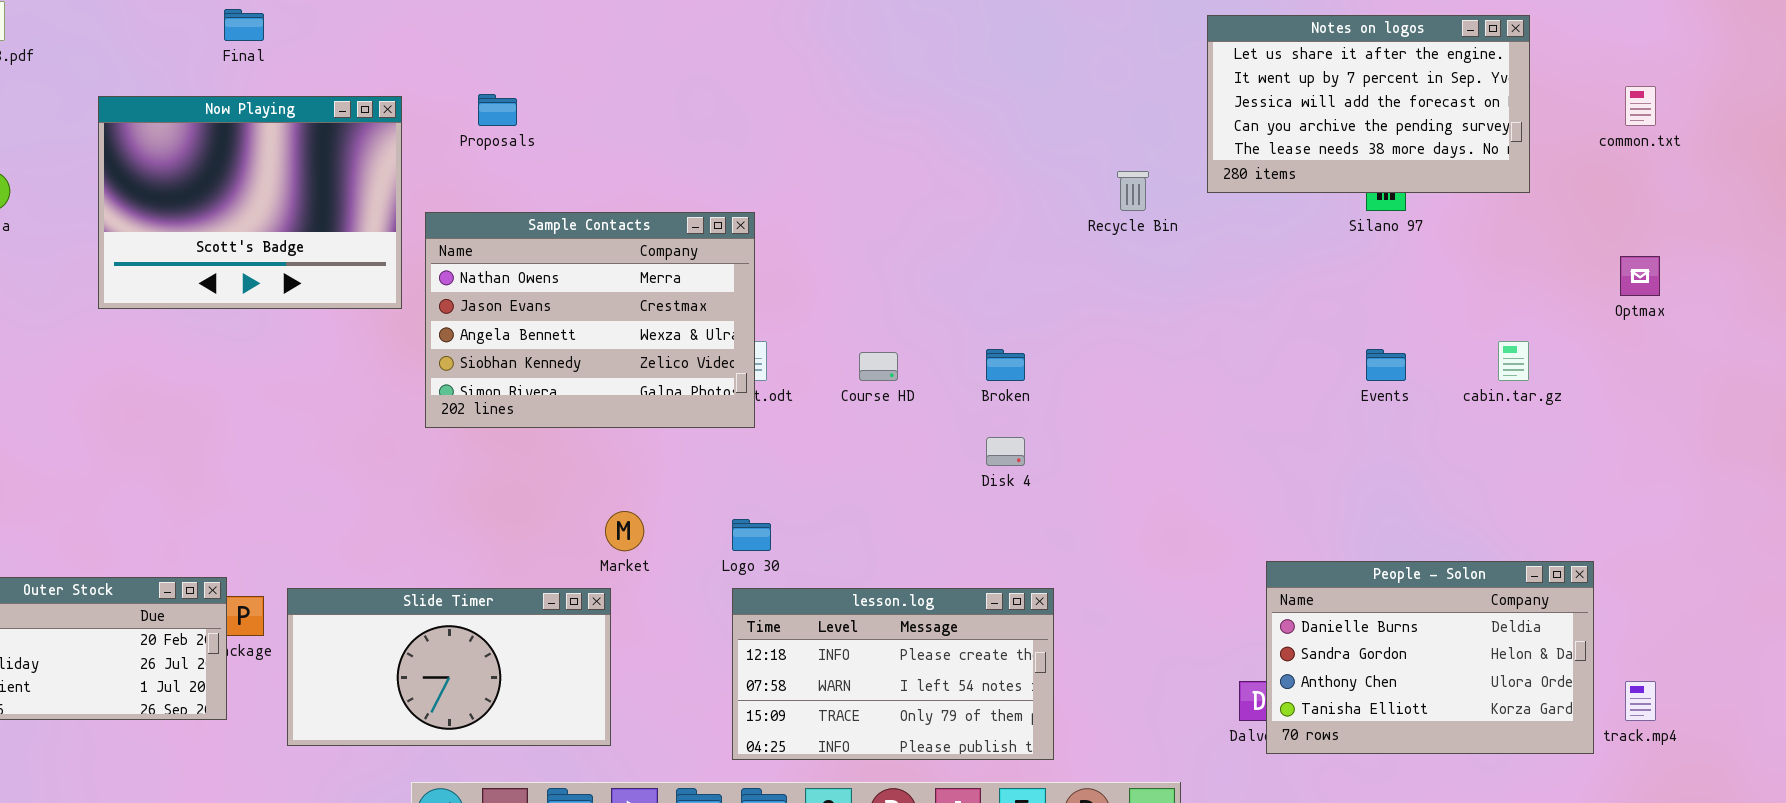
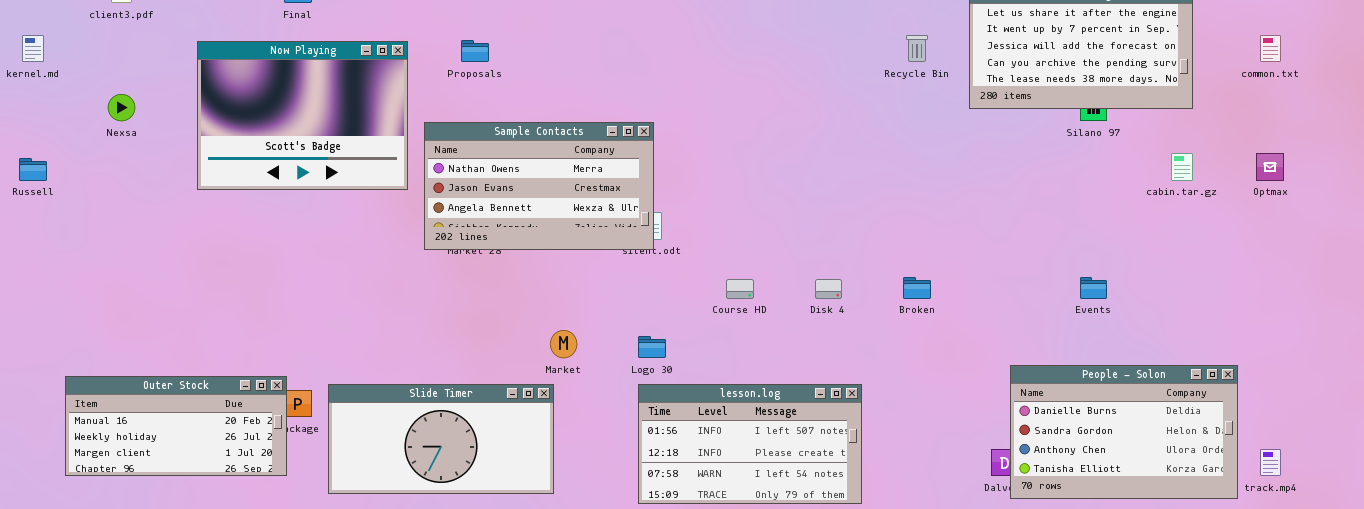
Recycle Bin: [1117,171,1149,211] -> [906,35,928,62], moved
Sample Contacts: [425,212,755,428] -> [424,122,654,250], resized
cabin.tar.gz: [1498,341,1529,381] -> [1171,153,1193,181], moved
Broken: [986,349,1025,381] -> [903,277,931,299], moved
Events: [1366,349,1406,381] -> [1080,277,1107,299], moved
Course HD: [859,352,898,381] -> [726,279,754,299], moved
lesson.log: [732,588,1054,760] -> [638,384,862,504], scrolled up 1 row

